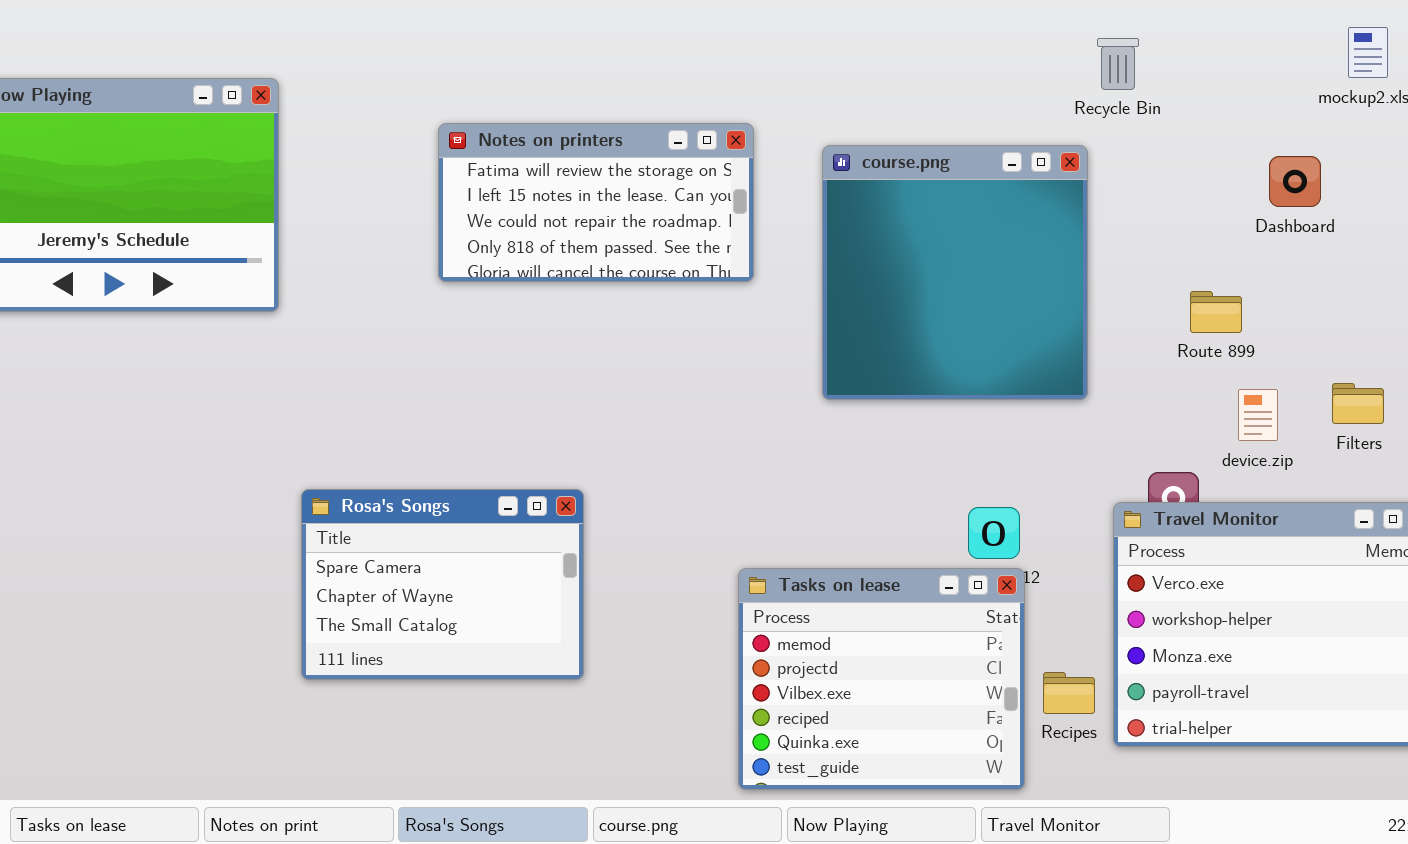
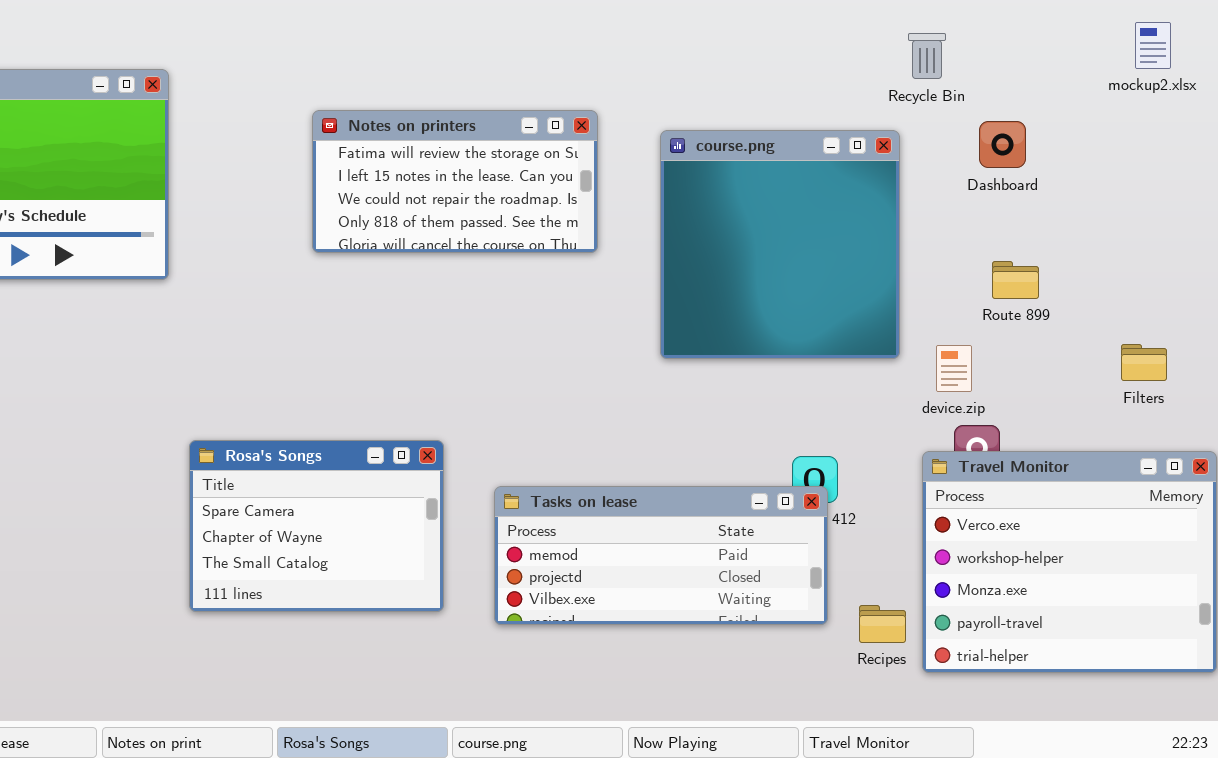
Dashboard: [1269,156,1321,207] -> [979,121,1026,168], moved
device.zip: [1238,389,1278,441] -> [936,345,972,392], moved
Tasks on lease: [738,568,1025,790] -> [494,486,828,625], moved, resized

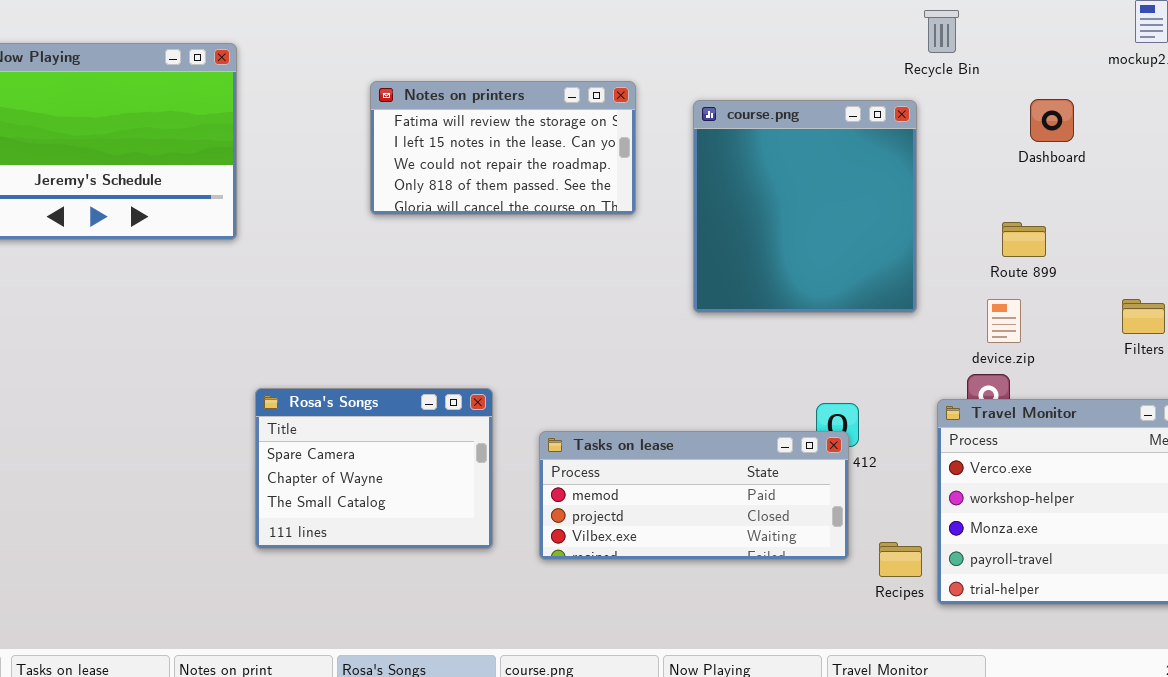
Dashboard: [979,121,1026,168] -> [1030,99,1074,142], moved
device.zip: [936,345,972,392] -> [987,299,1021,343], moved

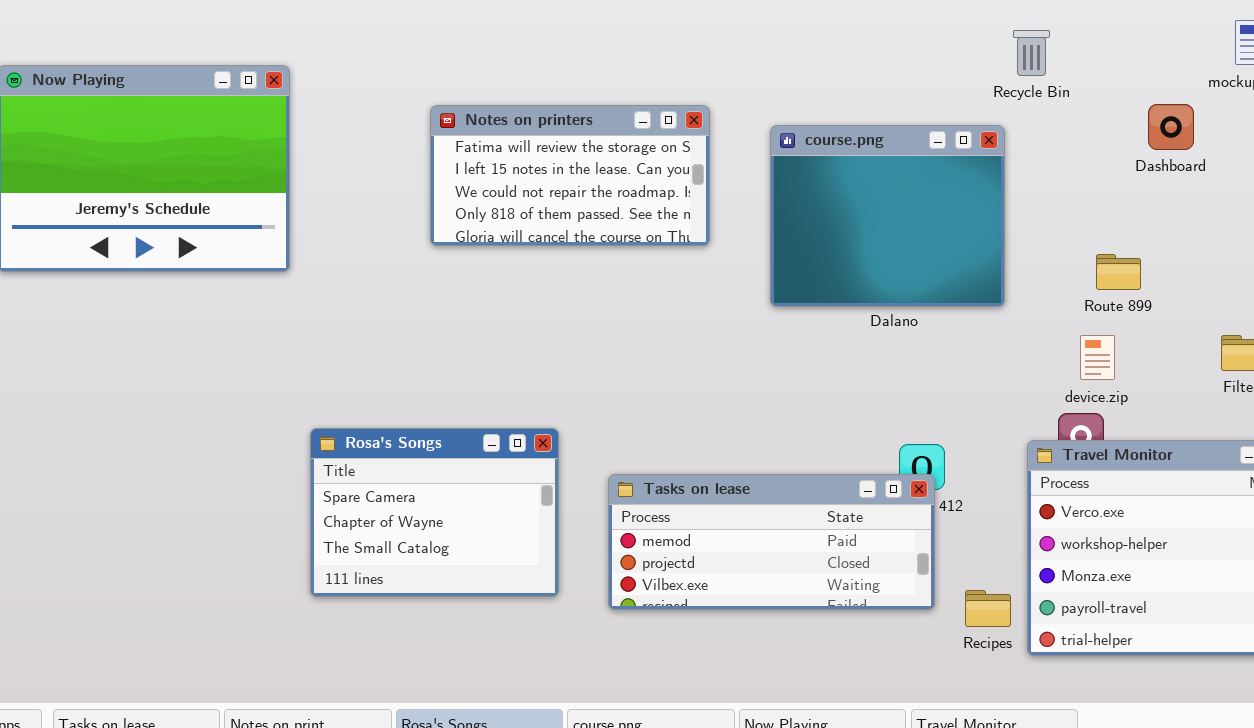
Dashboard: [1030,99,1074,142] -> [1148,104,1194,150], moved
course.png: [693,100,917,313] -> [770,125,1005,307], resized

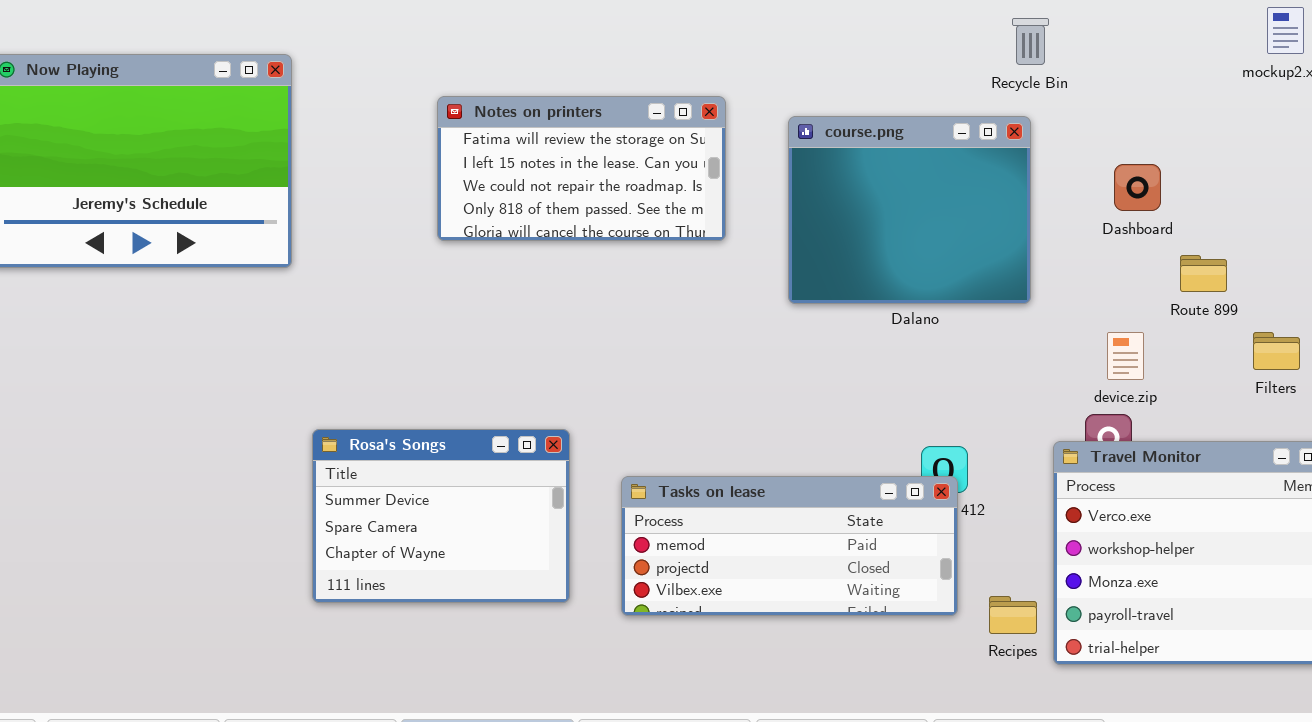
Recycle Bin: [1013,30,1050,76] -> [1012,18,1049,65], moved
Dashboard: [1148,104,1194,150] -> [1114,164,1161,211], moved
Route 899: [1096,254,1141,290] -> [1180,255,1227,292], moved
Rosa's Songs: [310,428,559,597] -> [312,429,570,603], scrolled up 1 row

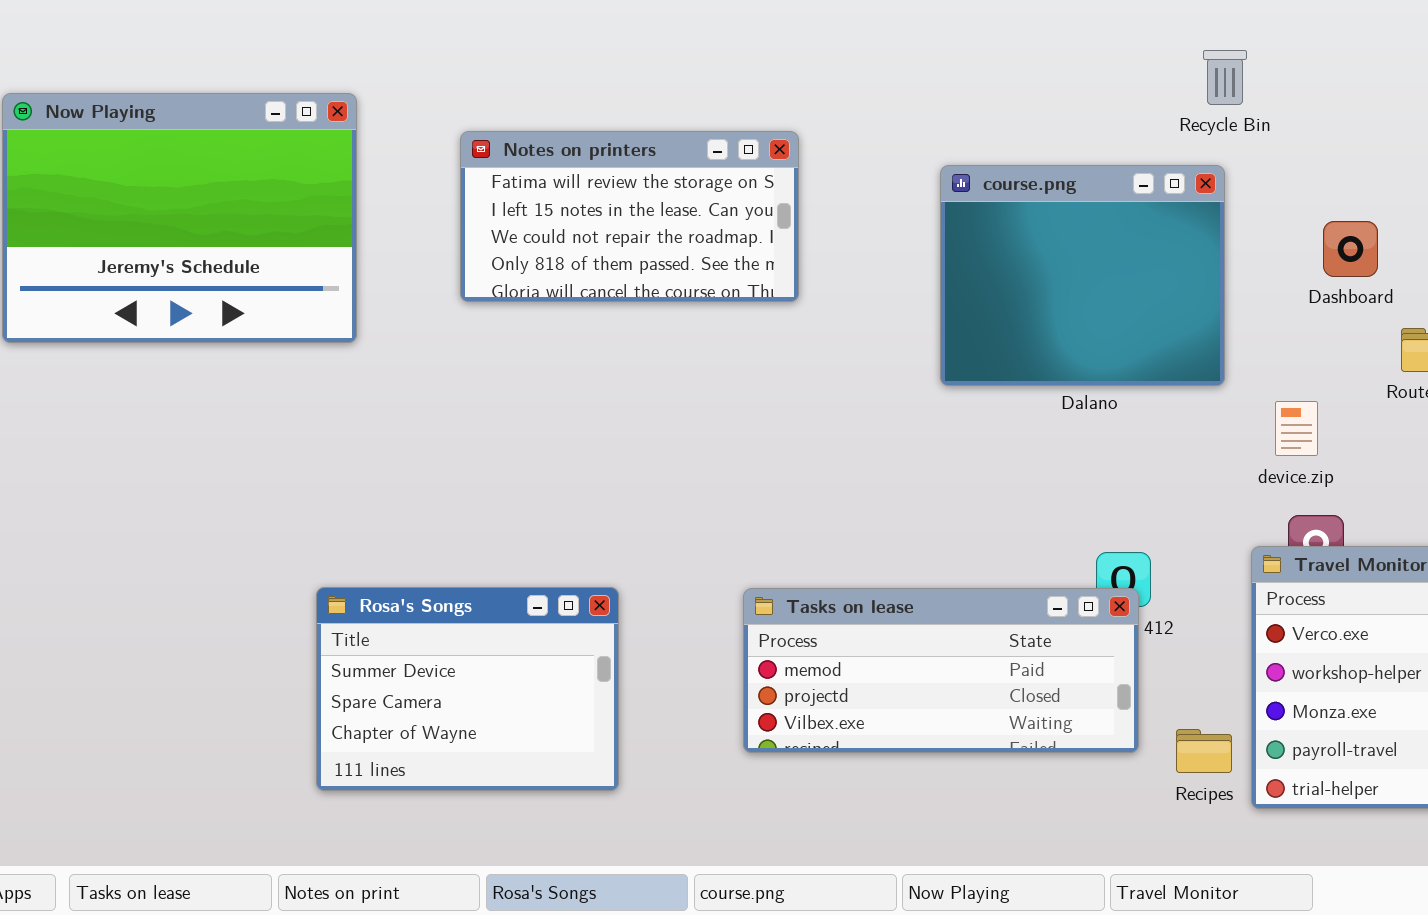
Notes on printers: [437,96,726,241] -> [460,131,799,302], moved
device.zip: [1107,332,1144,380] -> [1275,401,1318,456], moved
Rosa's Songs: [312,429,570,603] -> [316,587,619,791], moved

